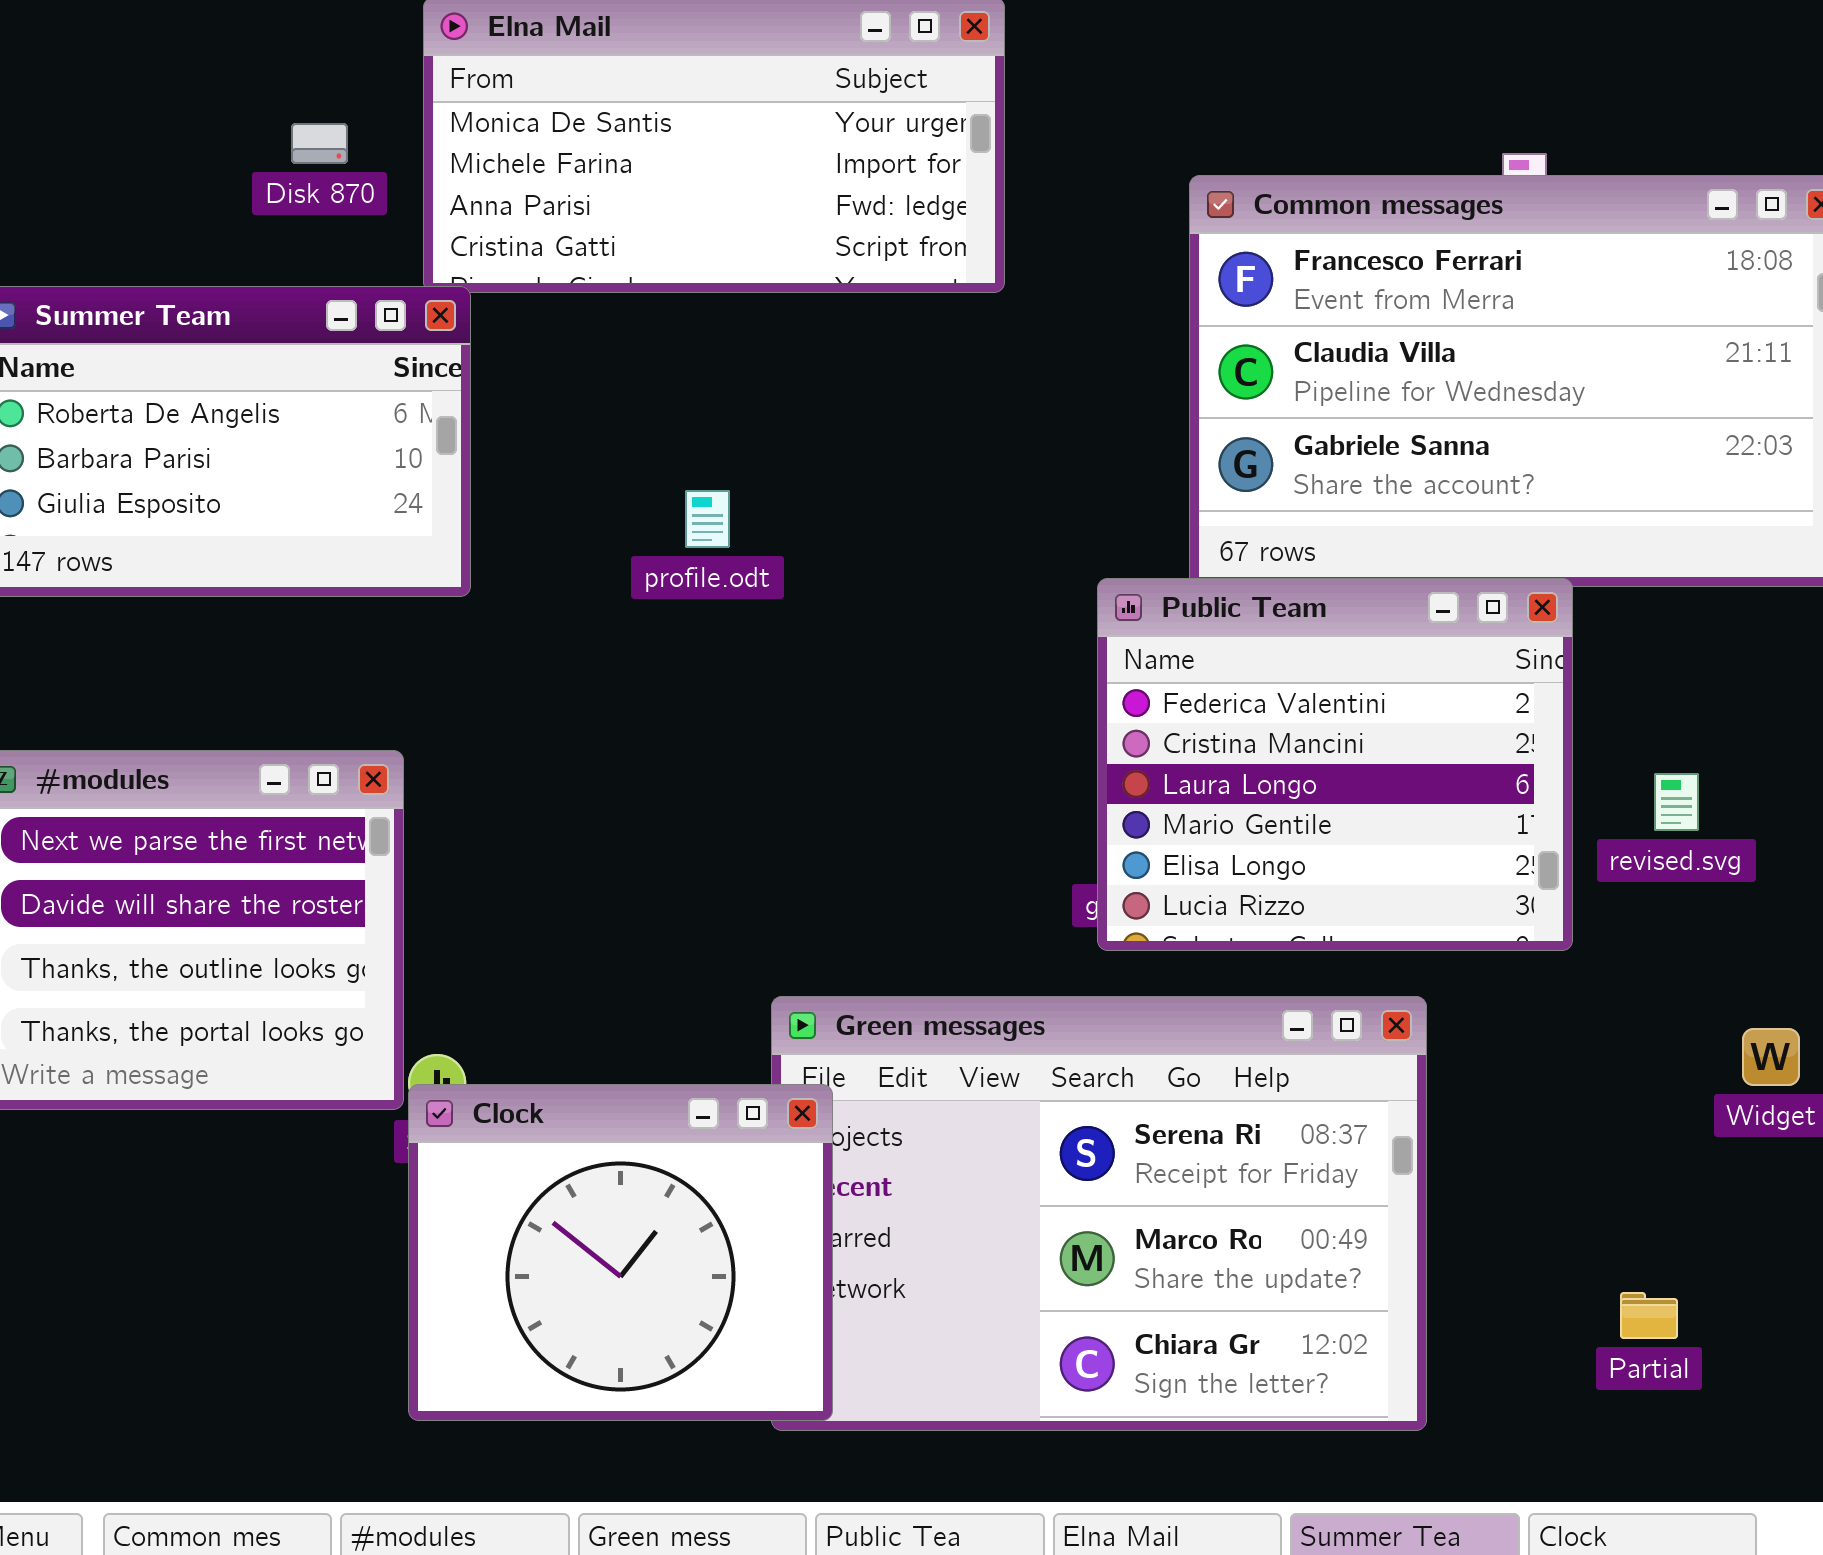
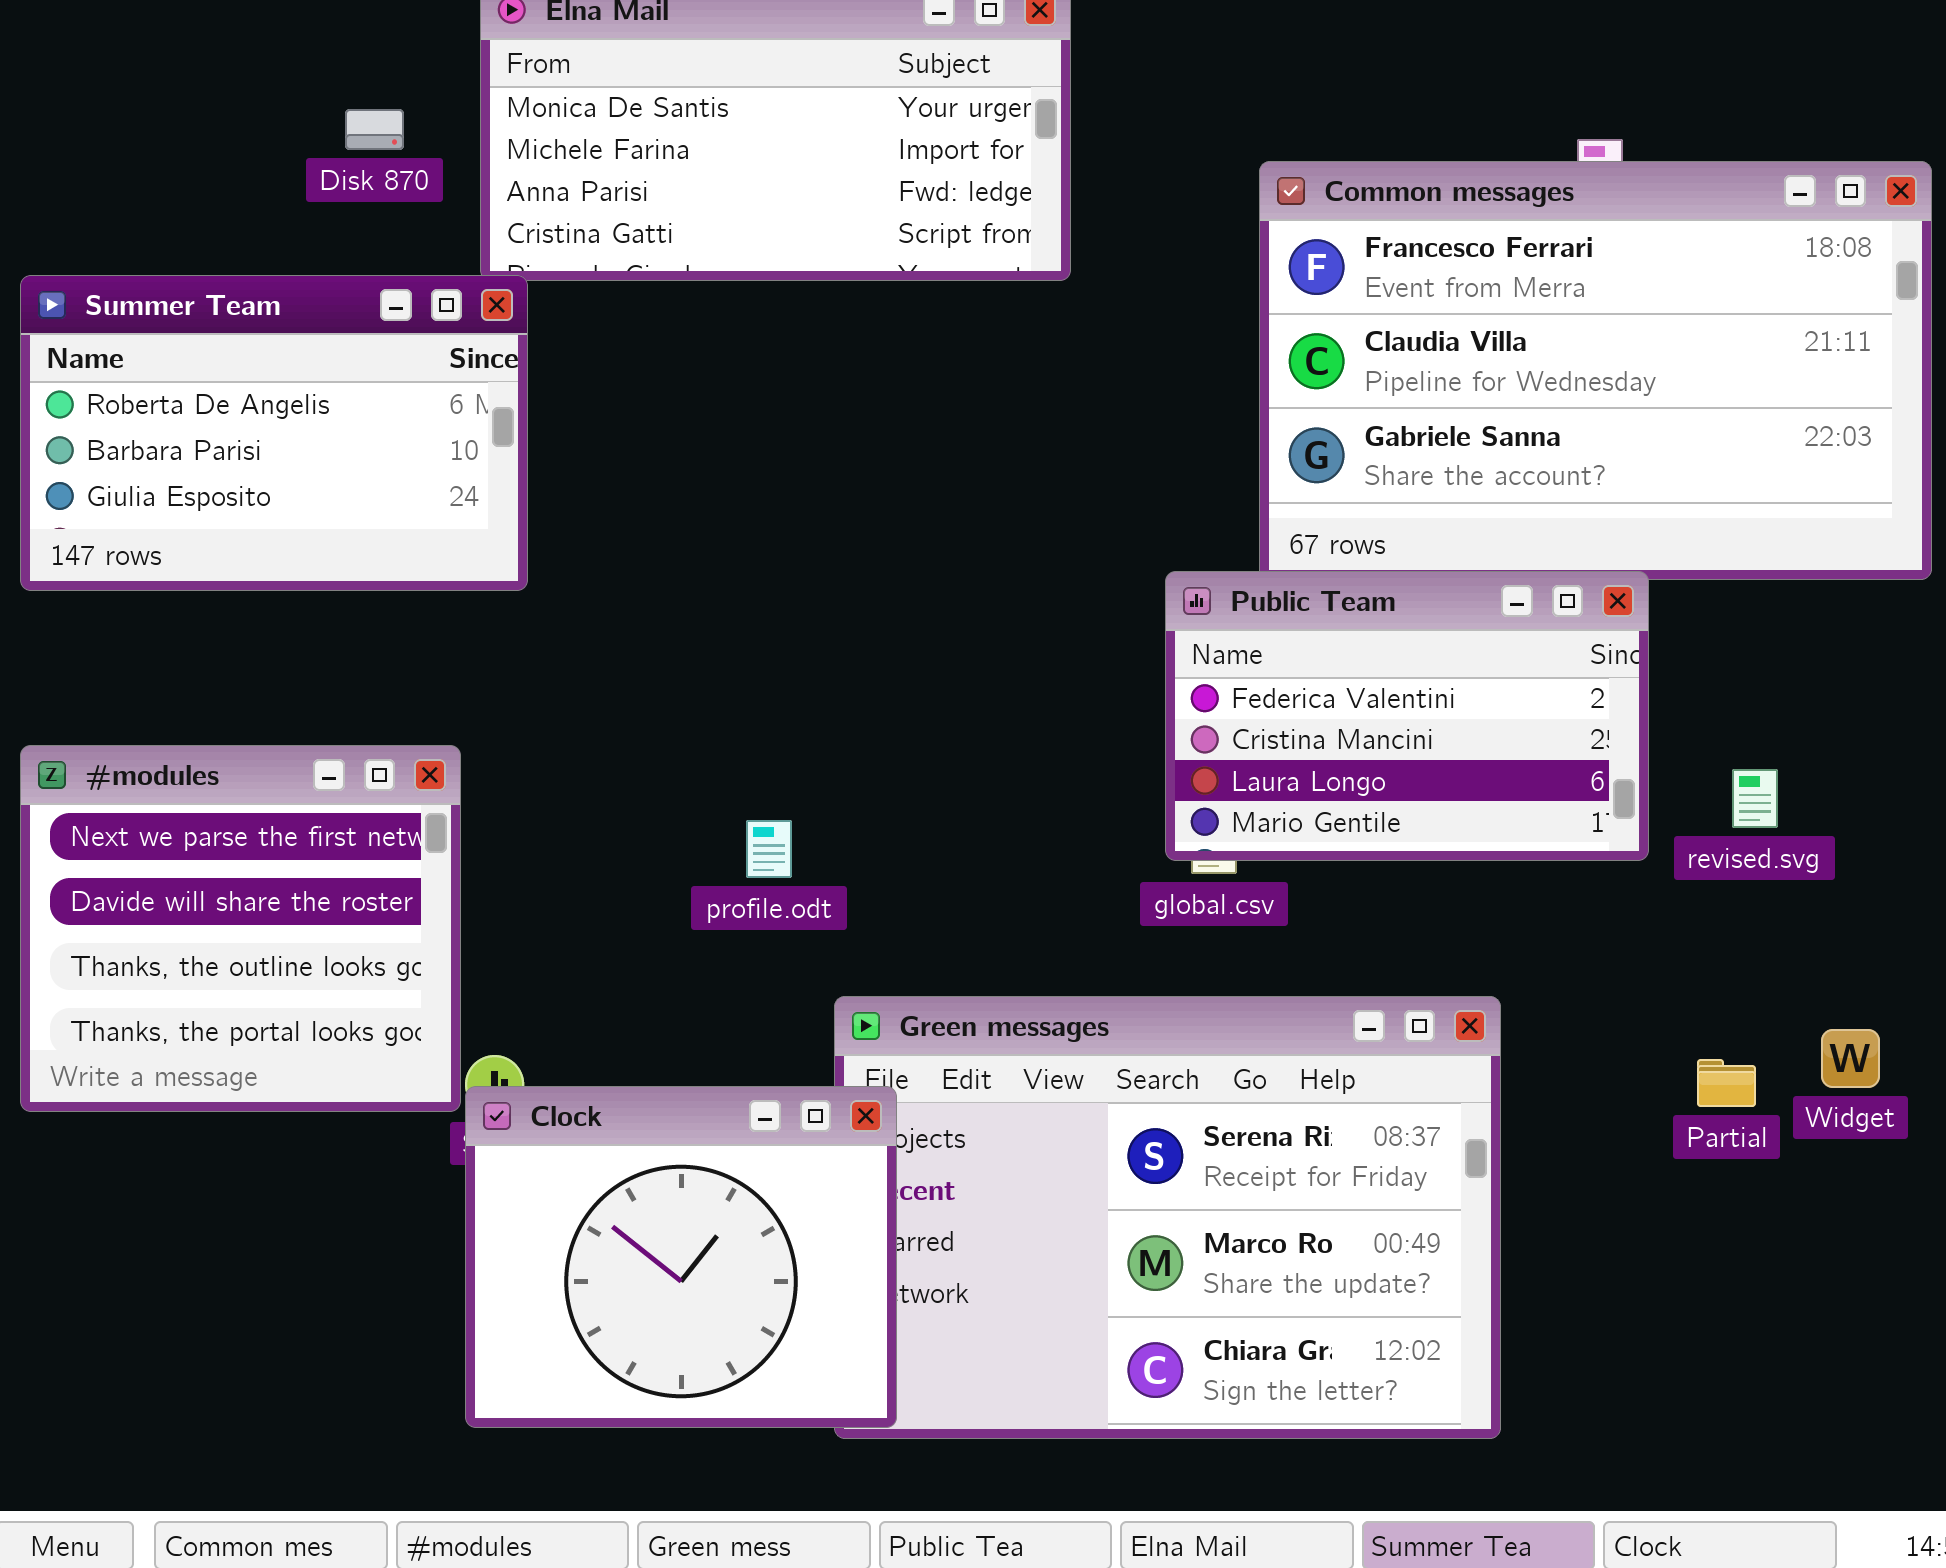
profile.odt: [685,490,730,548] -> [746,820,792,878], moved
Public Team: [1097,578,1573,951] -> [1165,571,1649,861], resized
Partial: [1620,1292,1678,1339] -> [1697,1059,1756,1107], moved

